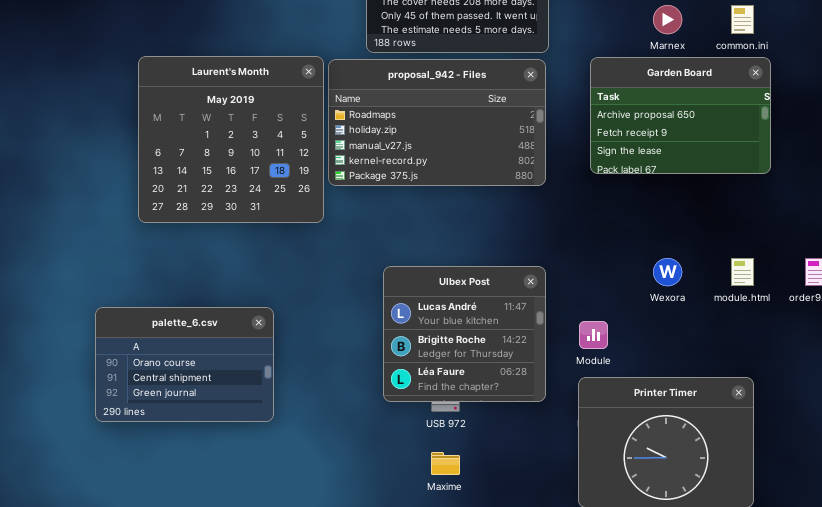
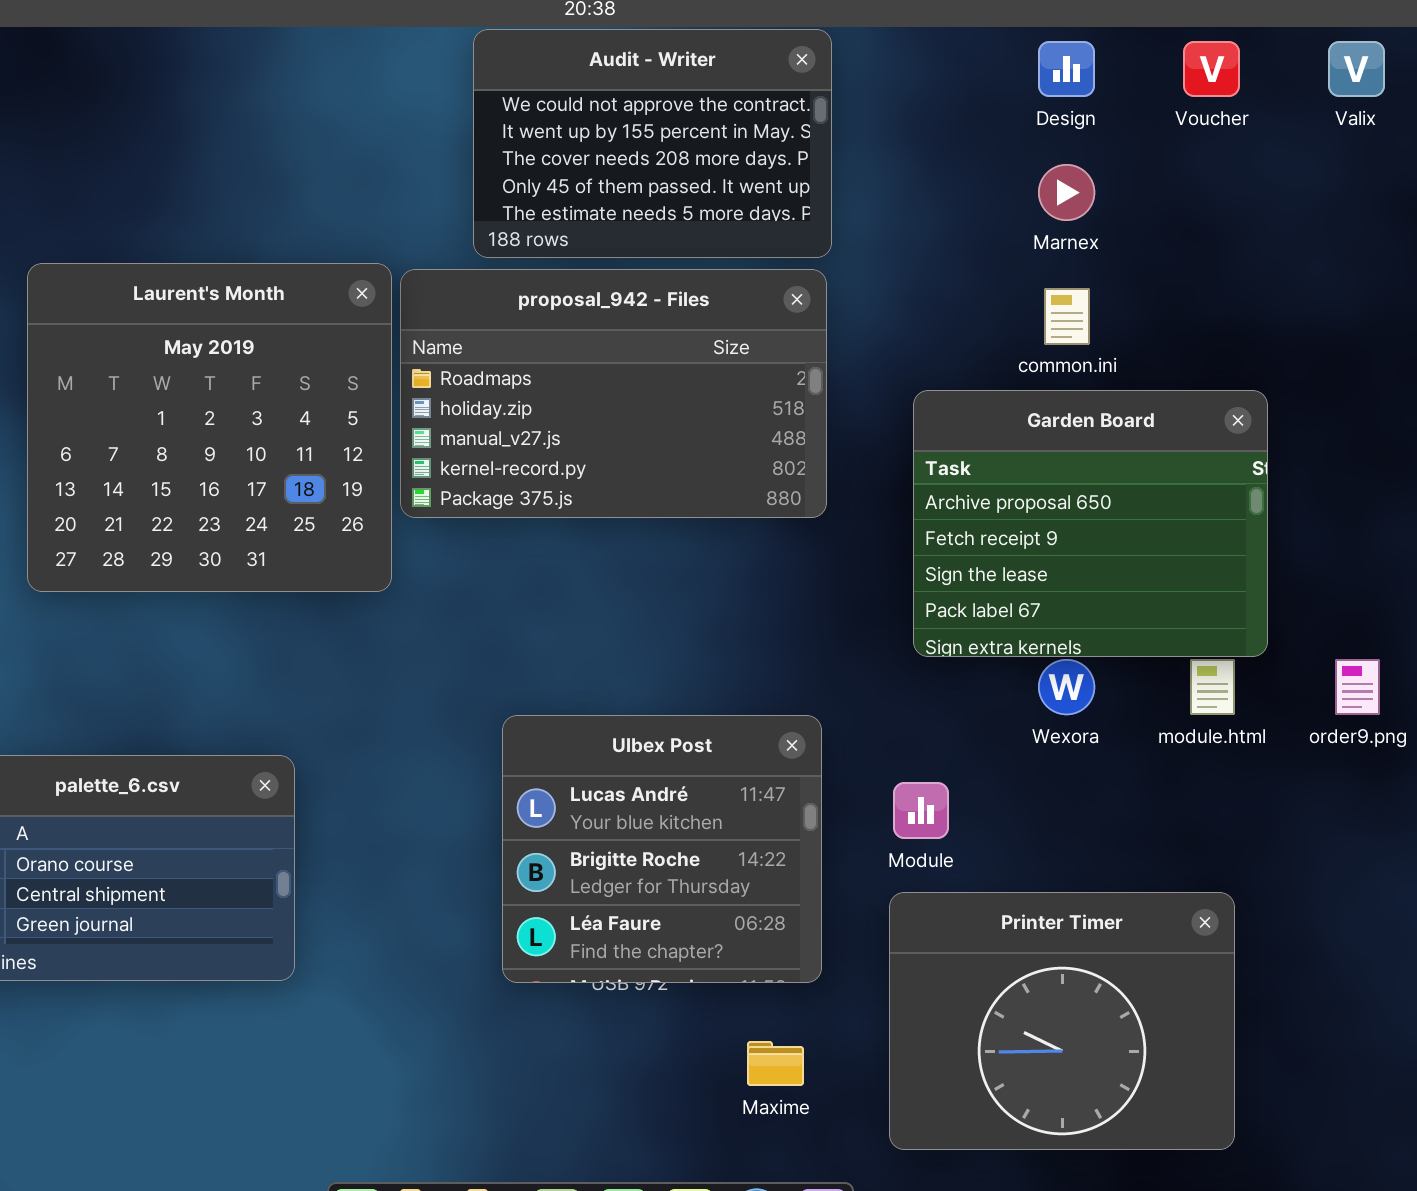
common.ini: [731,5,754,34] -> [1044,288,1090,345], moved
Garden Board: [590,57,771,174] -> [913,390,1268,657], moved, resized
Ulbex Post: [383,266,546,402] -> [502,715,822,983], moved
Maxime: [431,452,460,475] -> [747,1041,804,1086], moved

